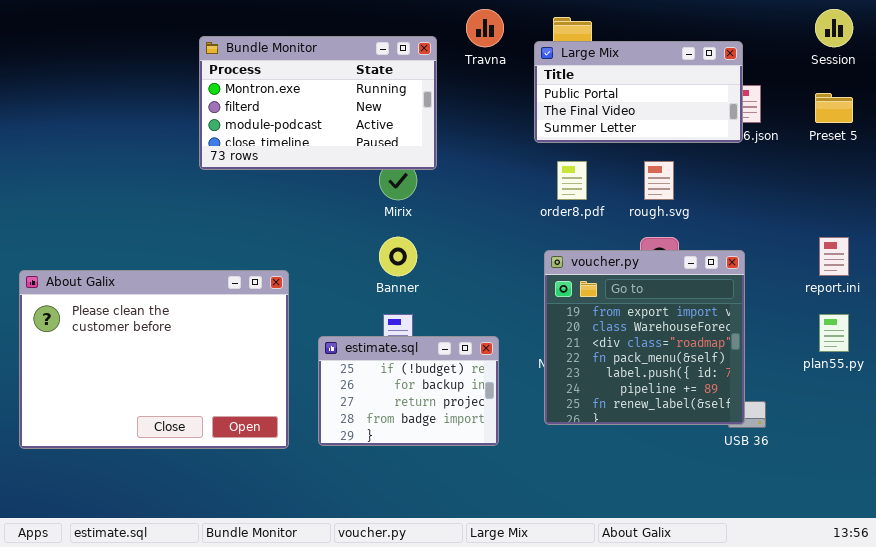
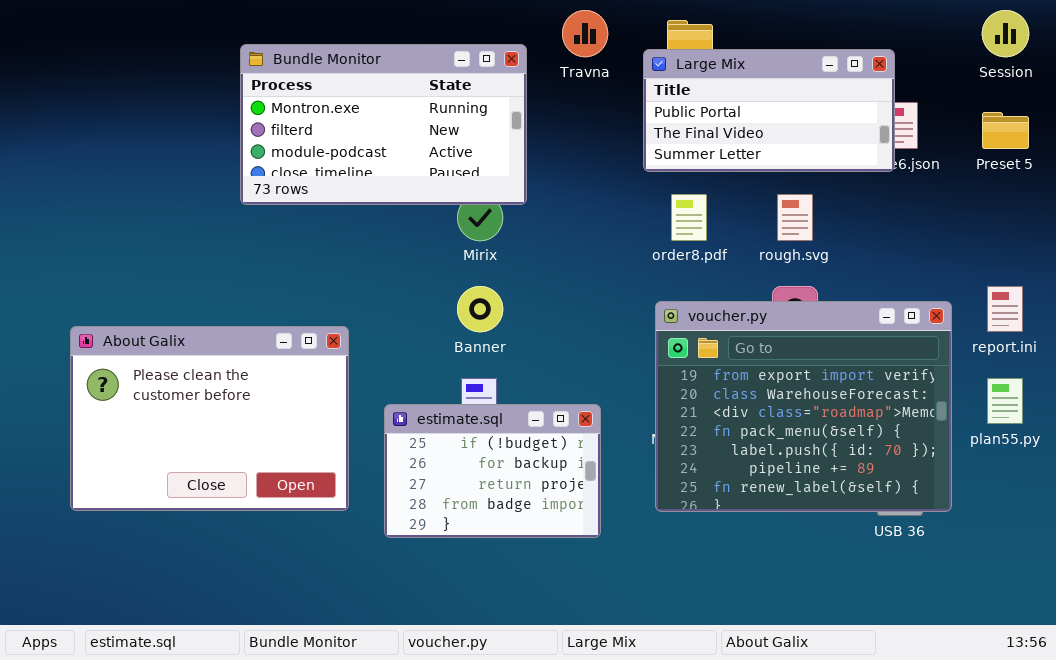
voucher.py: [544,250,745,425] -> [655,301,952,512], resized
About Galix: [19,270,289,449] -> [70,326,349,511], resized

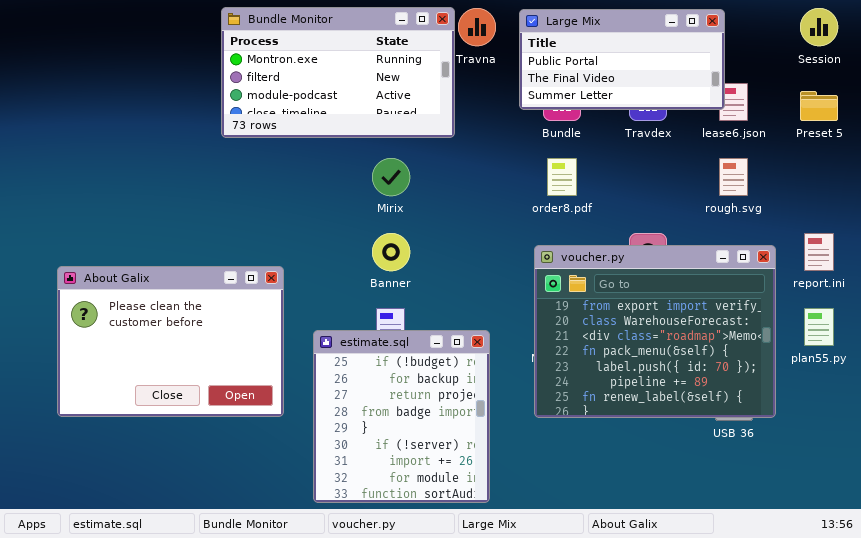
Bundle Monitor: [240,44,527,205] -> [221,7,455,138], moved
Large Mix: [643,49,895,172] -> [519,9,725,110], moved
rough.svg: [777,194,813,241] -> [719,158,748,196], moved
estimate.sql: [384,404,601,538] -> [313,330,490,503], resized

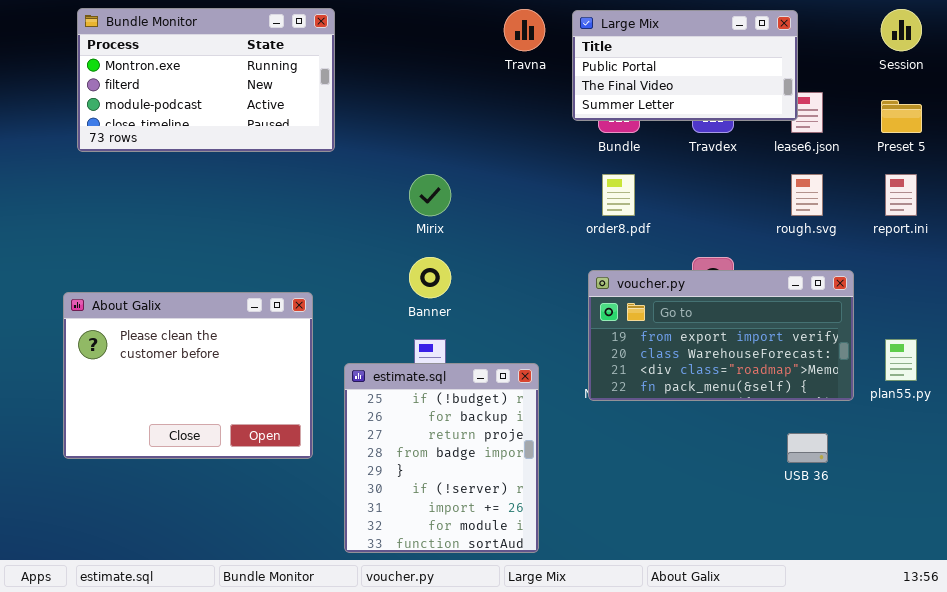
Bundle Monitor: [221,7,455,138] -> [77,8,335,152], moved
report.ini: [804,233,834,271] -> [885,174,917,216], moved
voucher.py: [534,245,776,418] -> [588,270,854,401], resized

